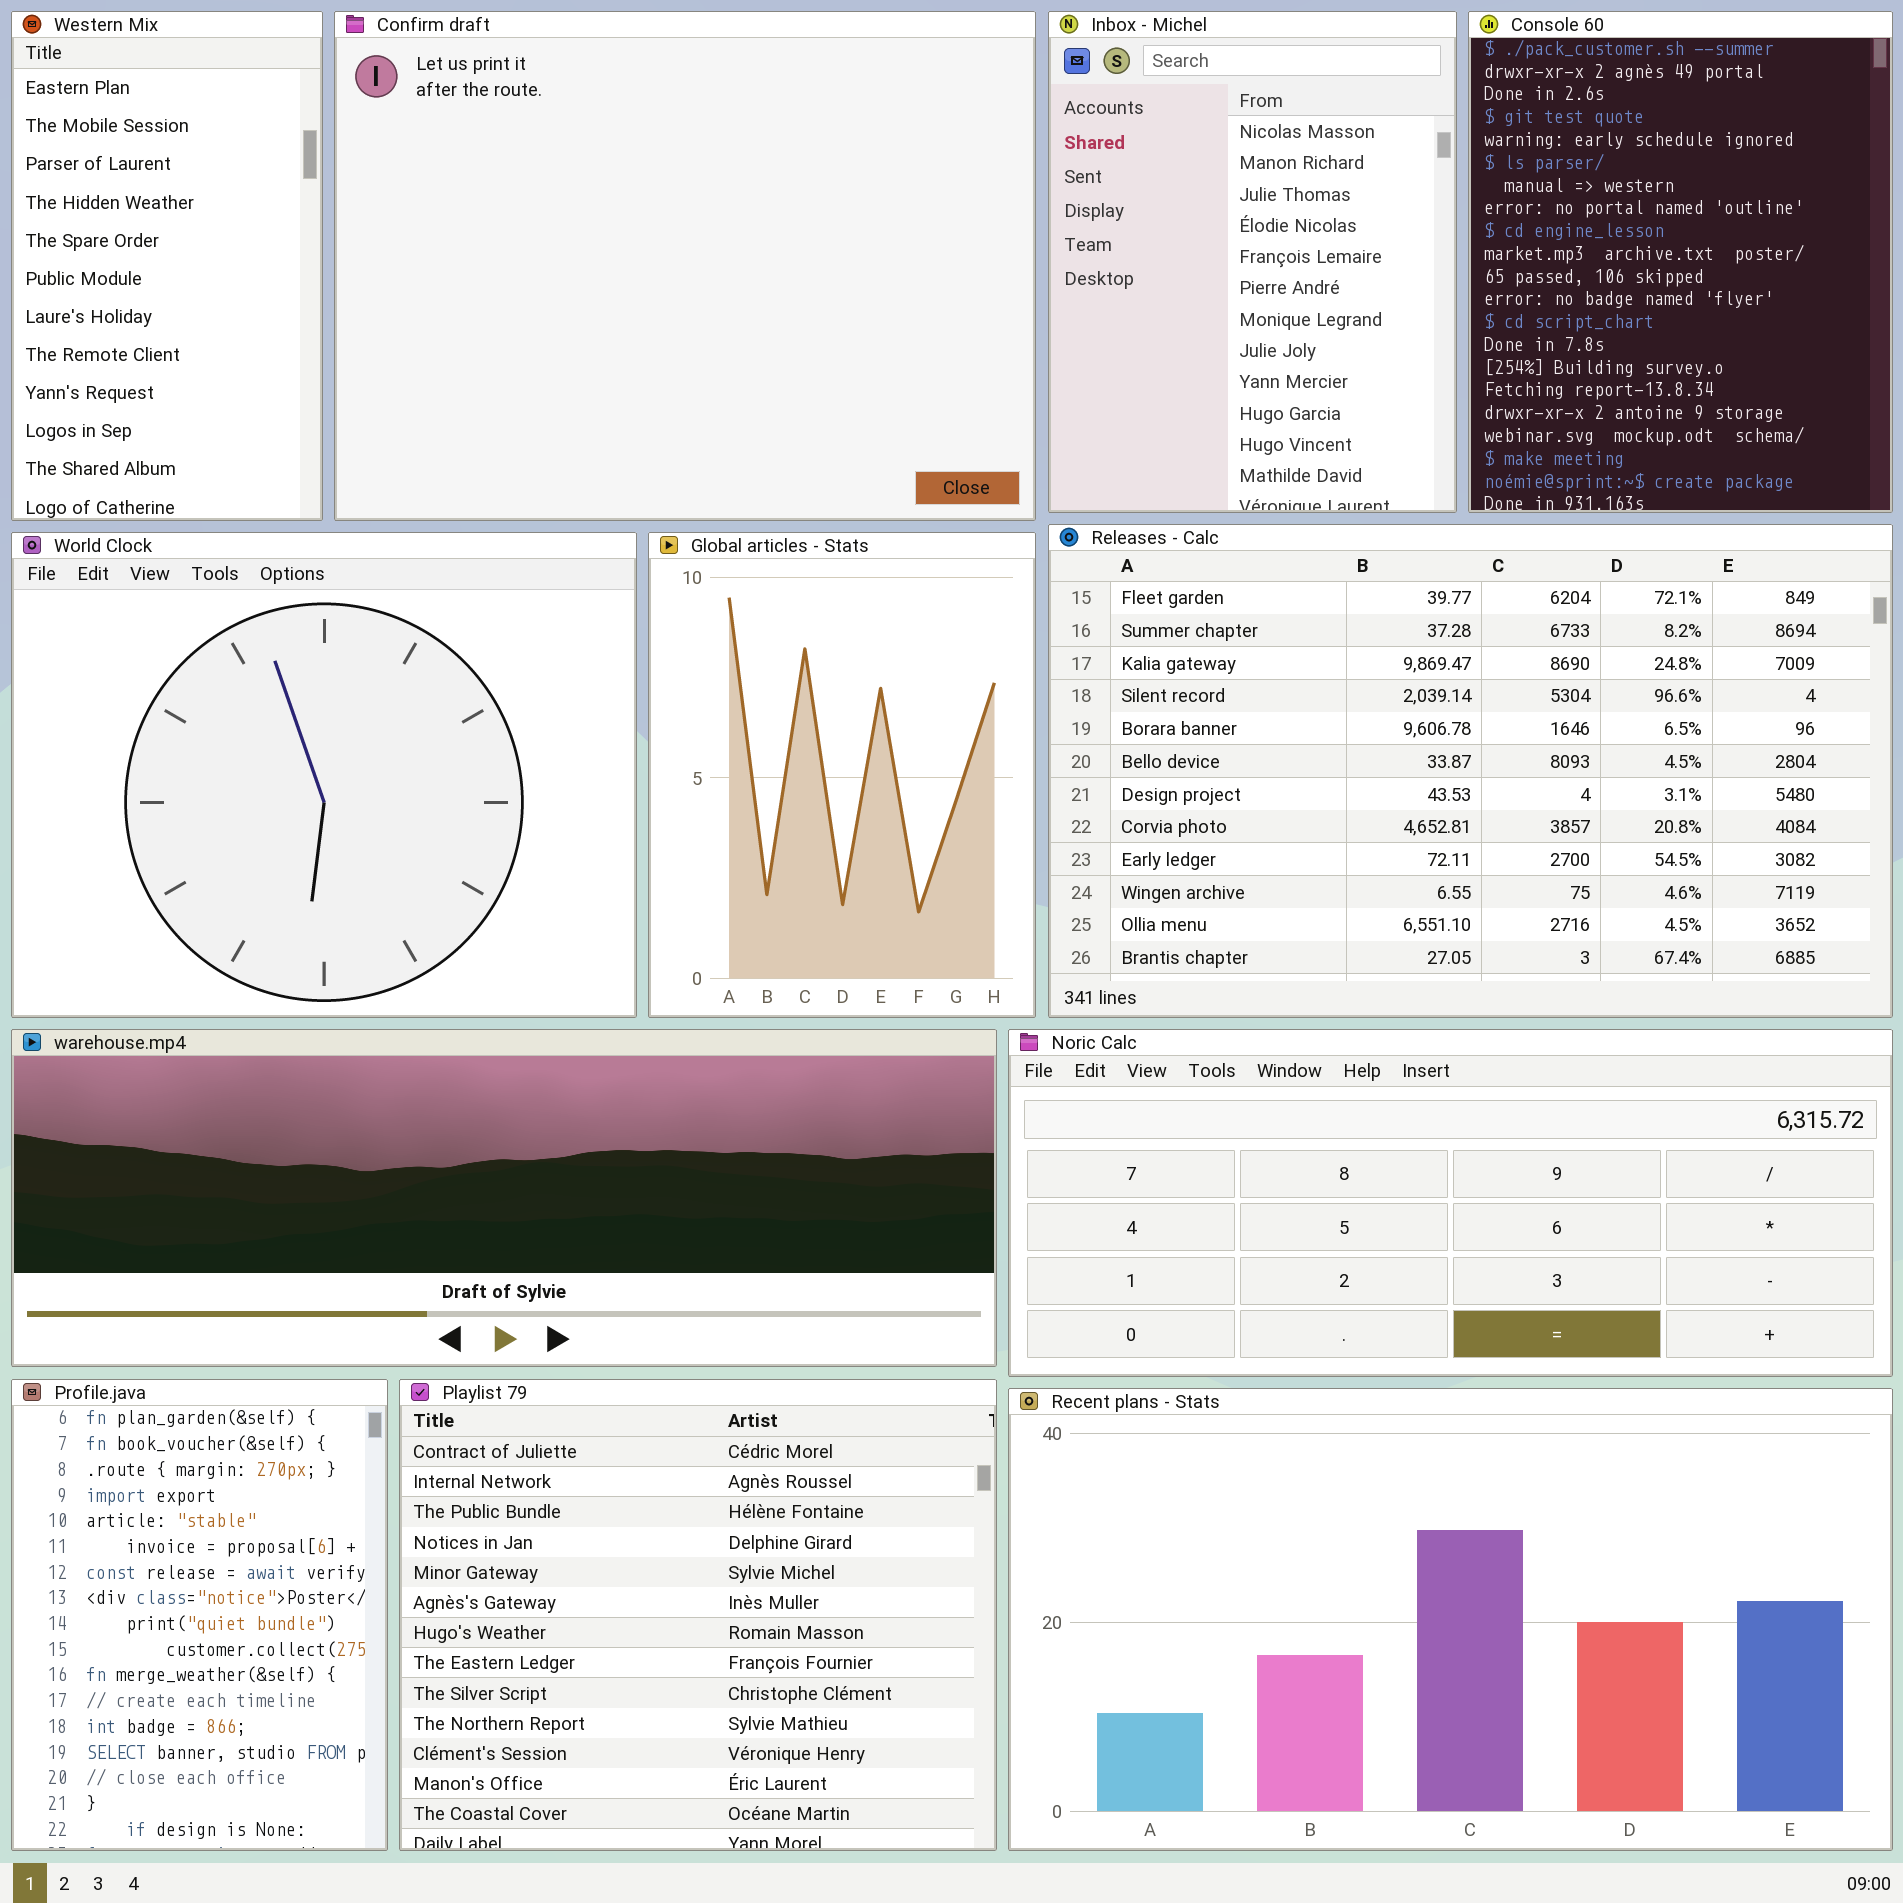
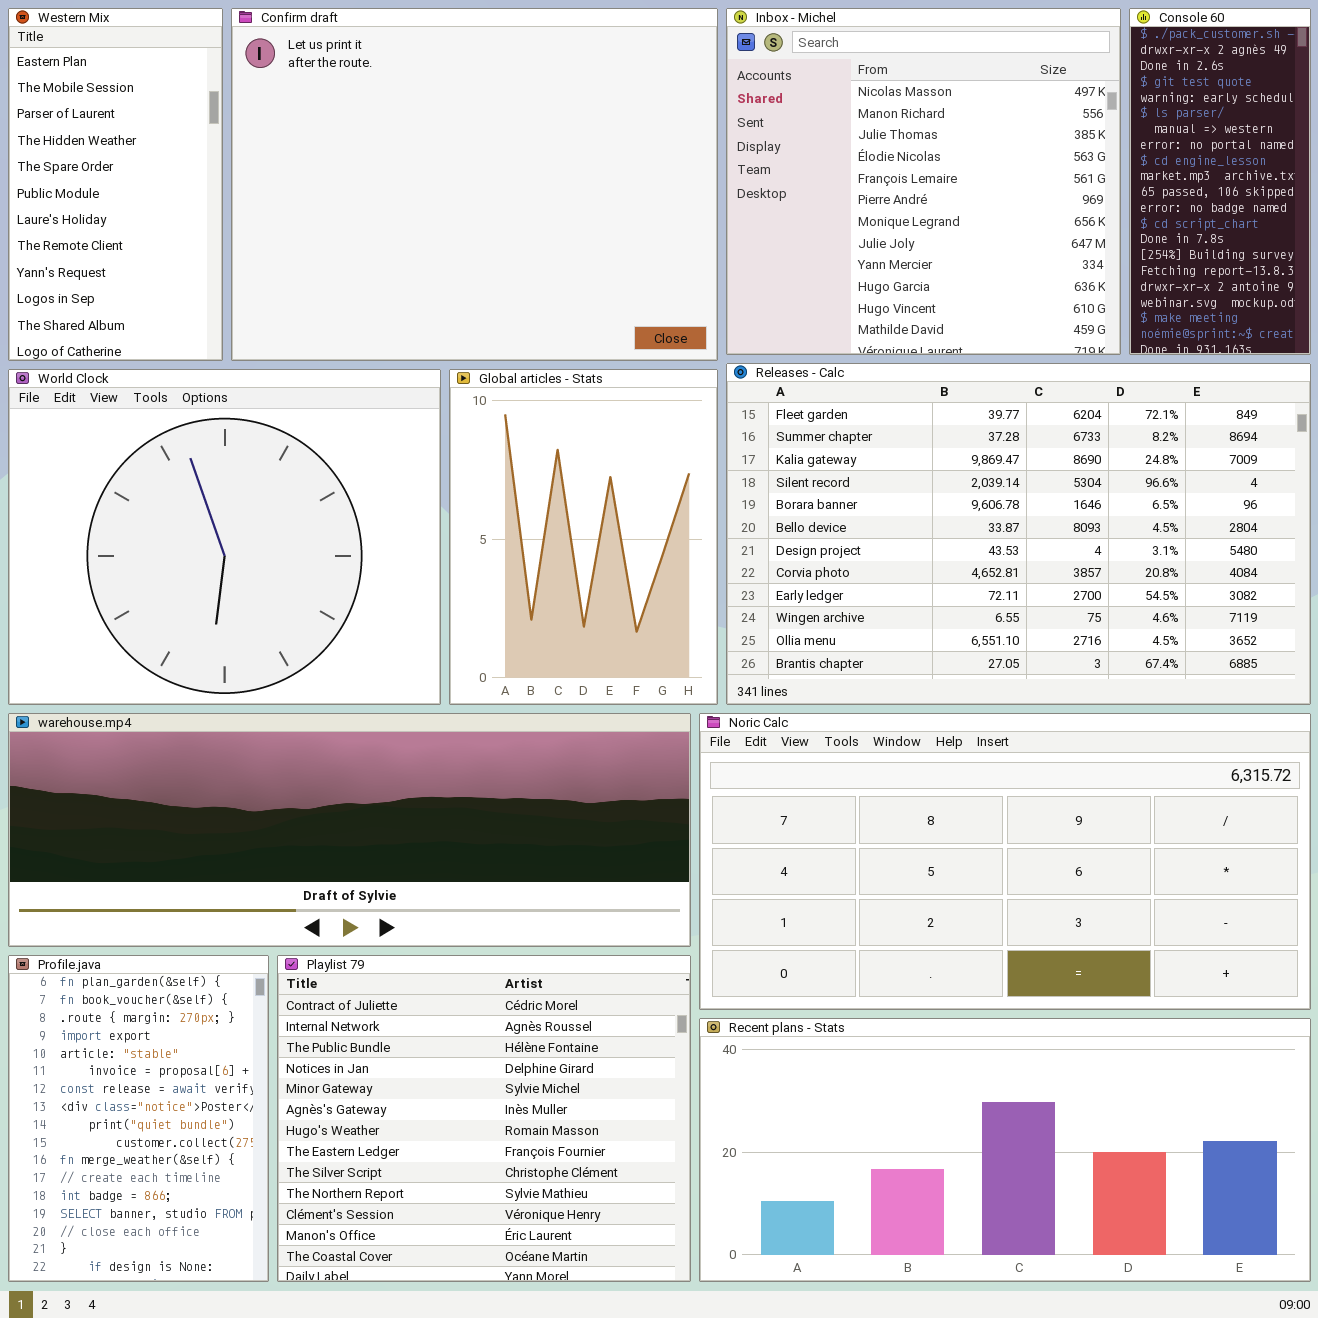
Inbox - Michel: [1048,11,1457,513] -> [726,8,1121,355], resized
Console 60: [1468,11,1893,513] -> [1129,8,1311,355], resized
Noric Calc: [1008,1029,1893,1377] -> [699,713,1311,1010], resized
Recent plans - Stats: [1008,1388,1893,1851] -> [699,1018,1311,1282], resized

